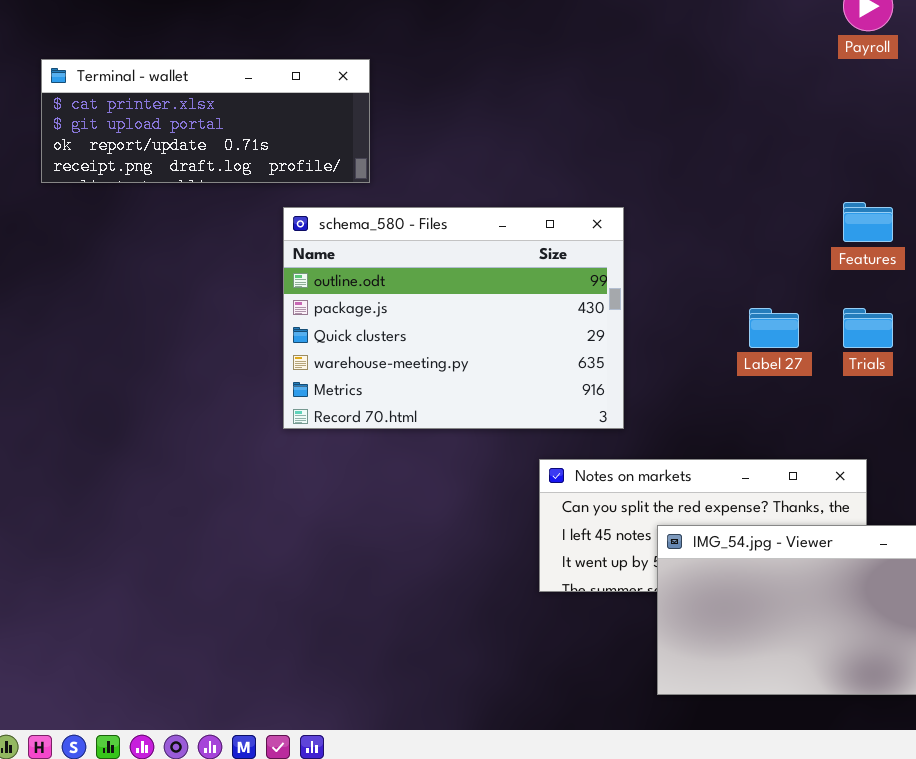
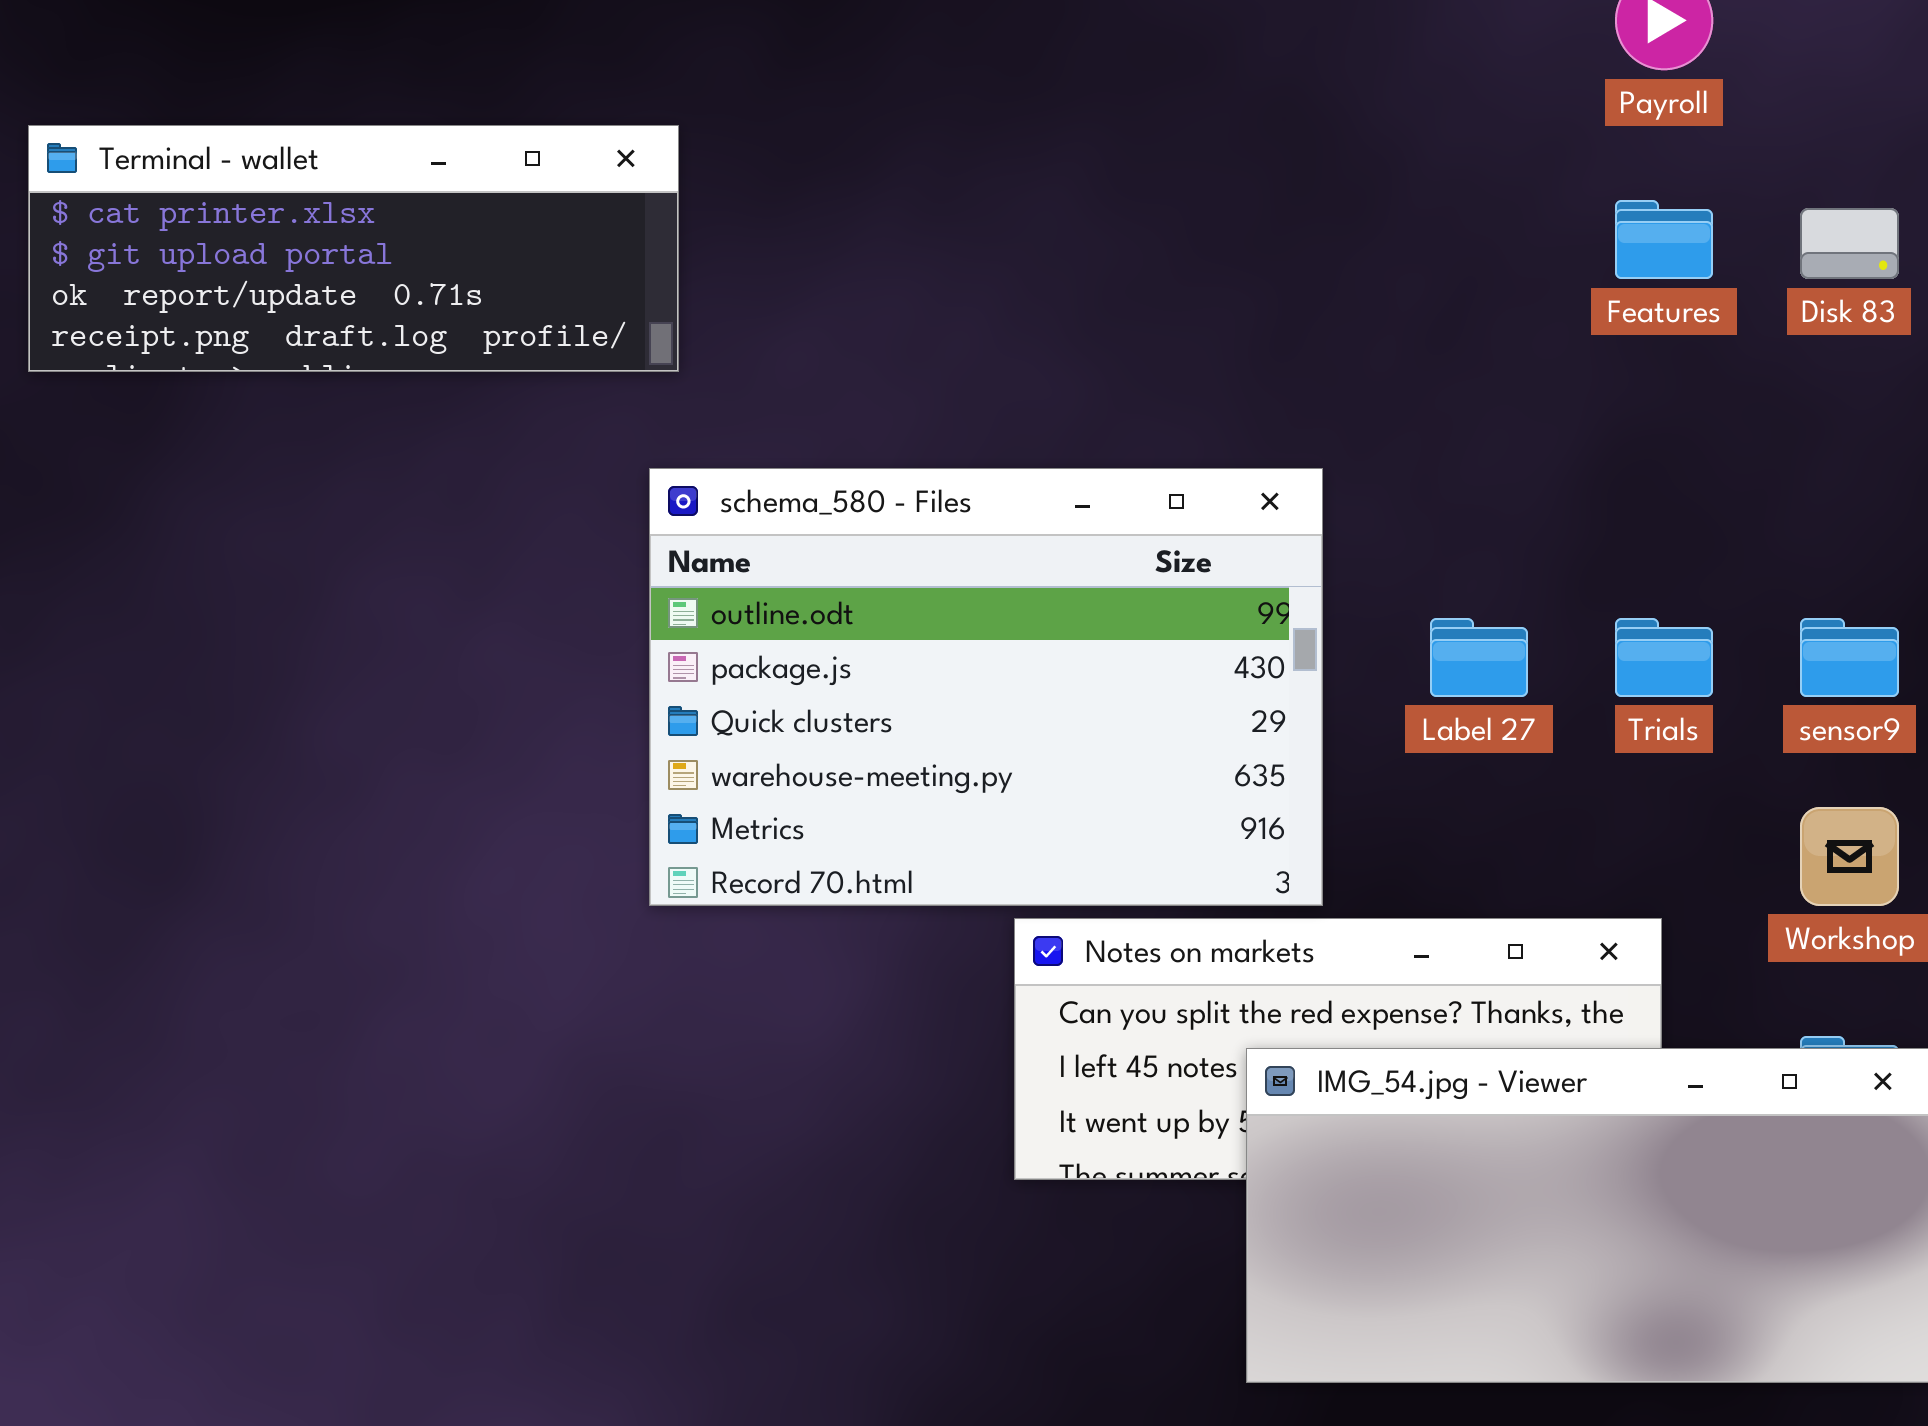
Features: [843,202,893,242] -> [1615,200,1713,279], moved
schema_580 - Files: [283,207,624,429] -> [649,468,1323,906], moved

